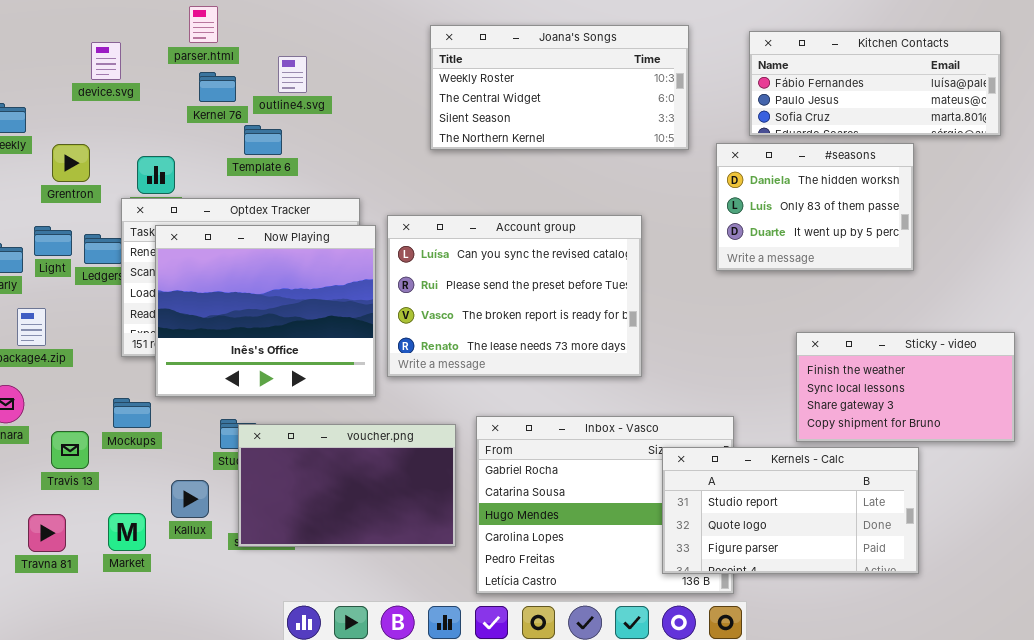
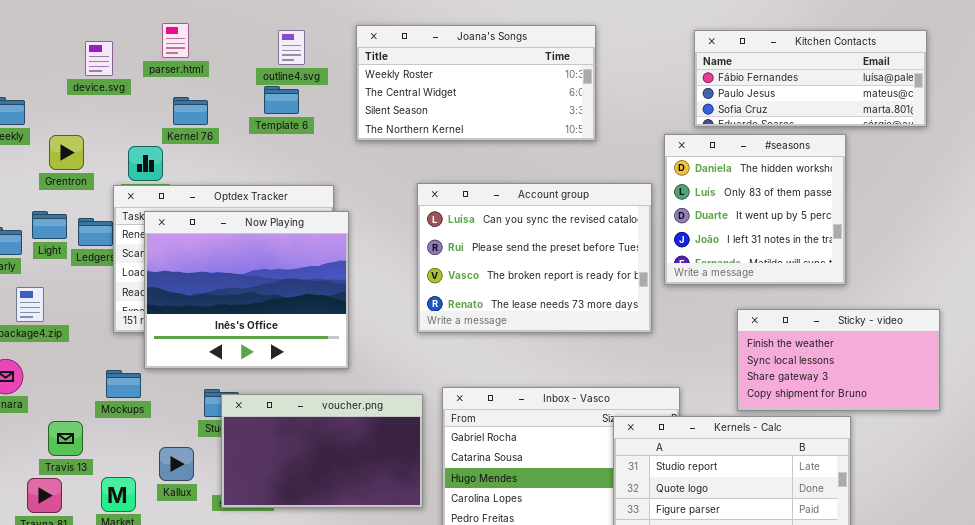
parser.html: [189,6,218,43] -> [162,23,189,58], moved
Joana's Songs: [430,25,689,150] -> [356,25,596,141], moved
outline4.svg: [278,56,307,93] -> [278,30,305,65], moved
Kernel 76: [199,72,236,102] -> [173,97,208,125], moved
Template 6: [244,125,282,155] -> [264,86,299,114], moved
#seasons: [716,143,914,271] -> [664,134,846,285], resized
Account group: [387,215,642,377] -> [417,183,652,333], moved
Travis 13: [51,431,89,469] -> [48,421,83,456], moved

